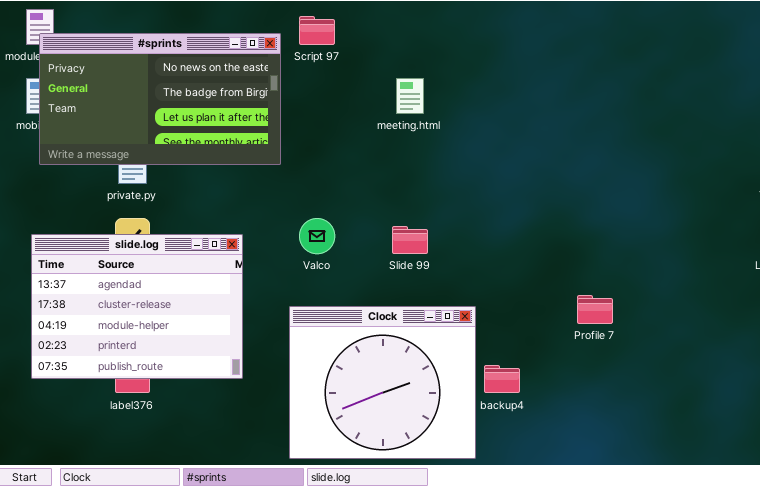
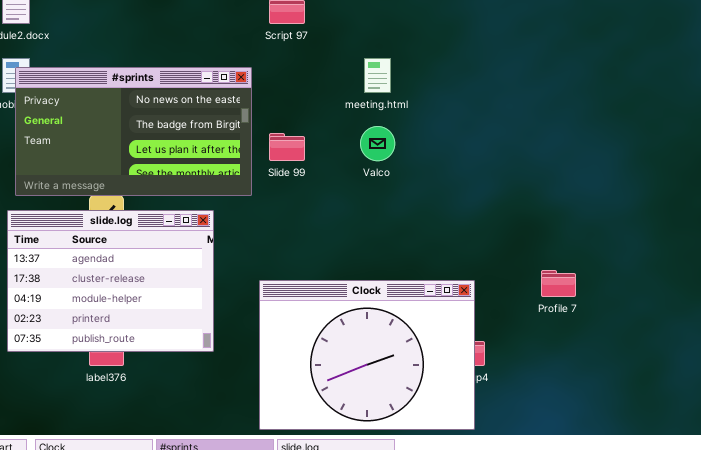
#sprints: [39,33,281,165] -> [15,67,252,196], moved
Valco: [299,218,335,254] -> [360,126,395,161], moved
Slide 99: [392,226,428,254] -> [269,133,305,161], moved
Clock: [289,306,476,459] -> [259,280,475,430], resized

